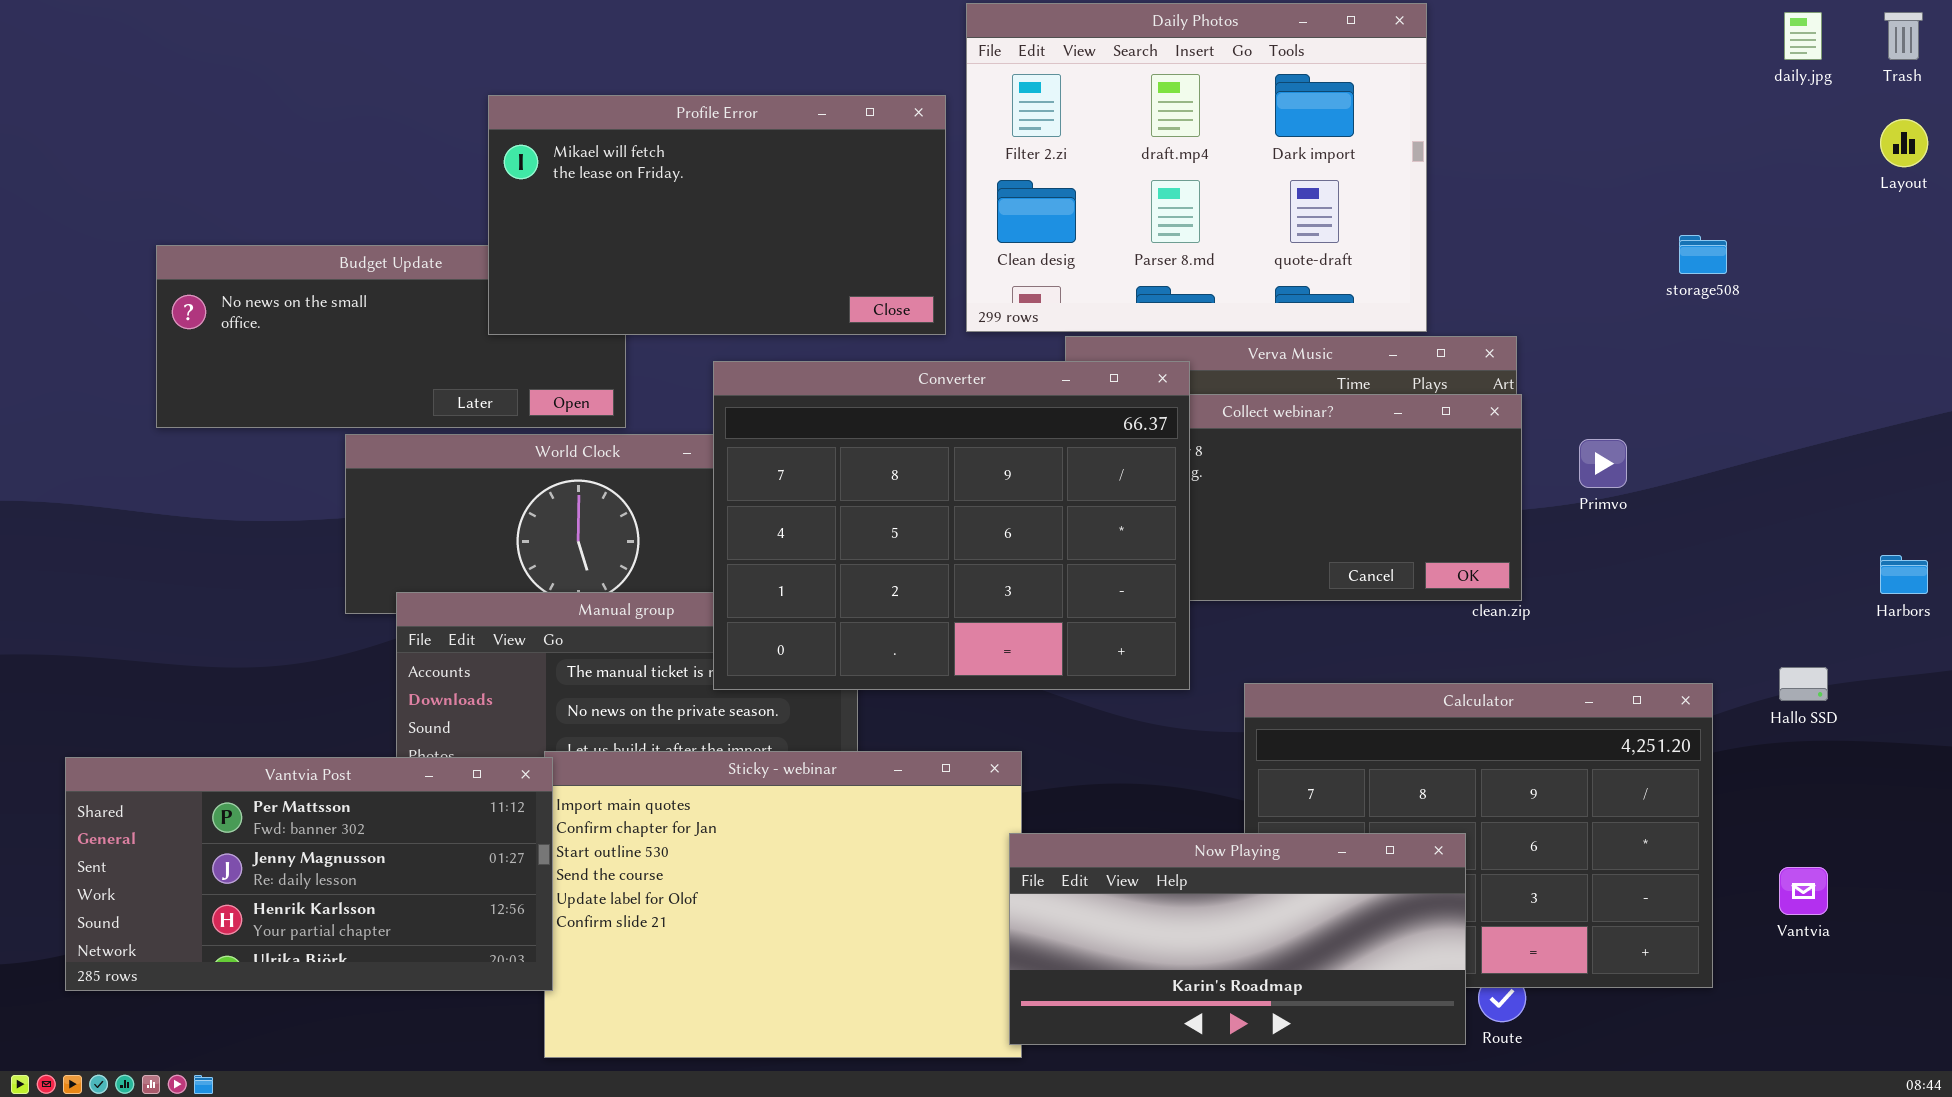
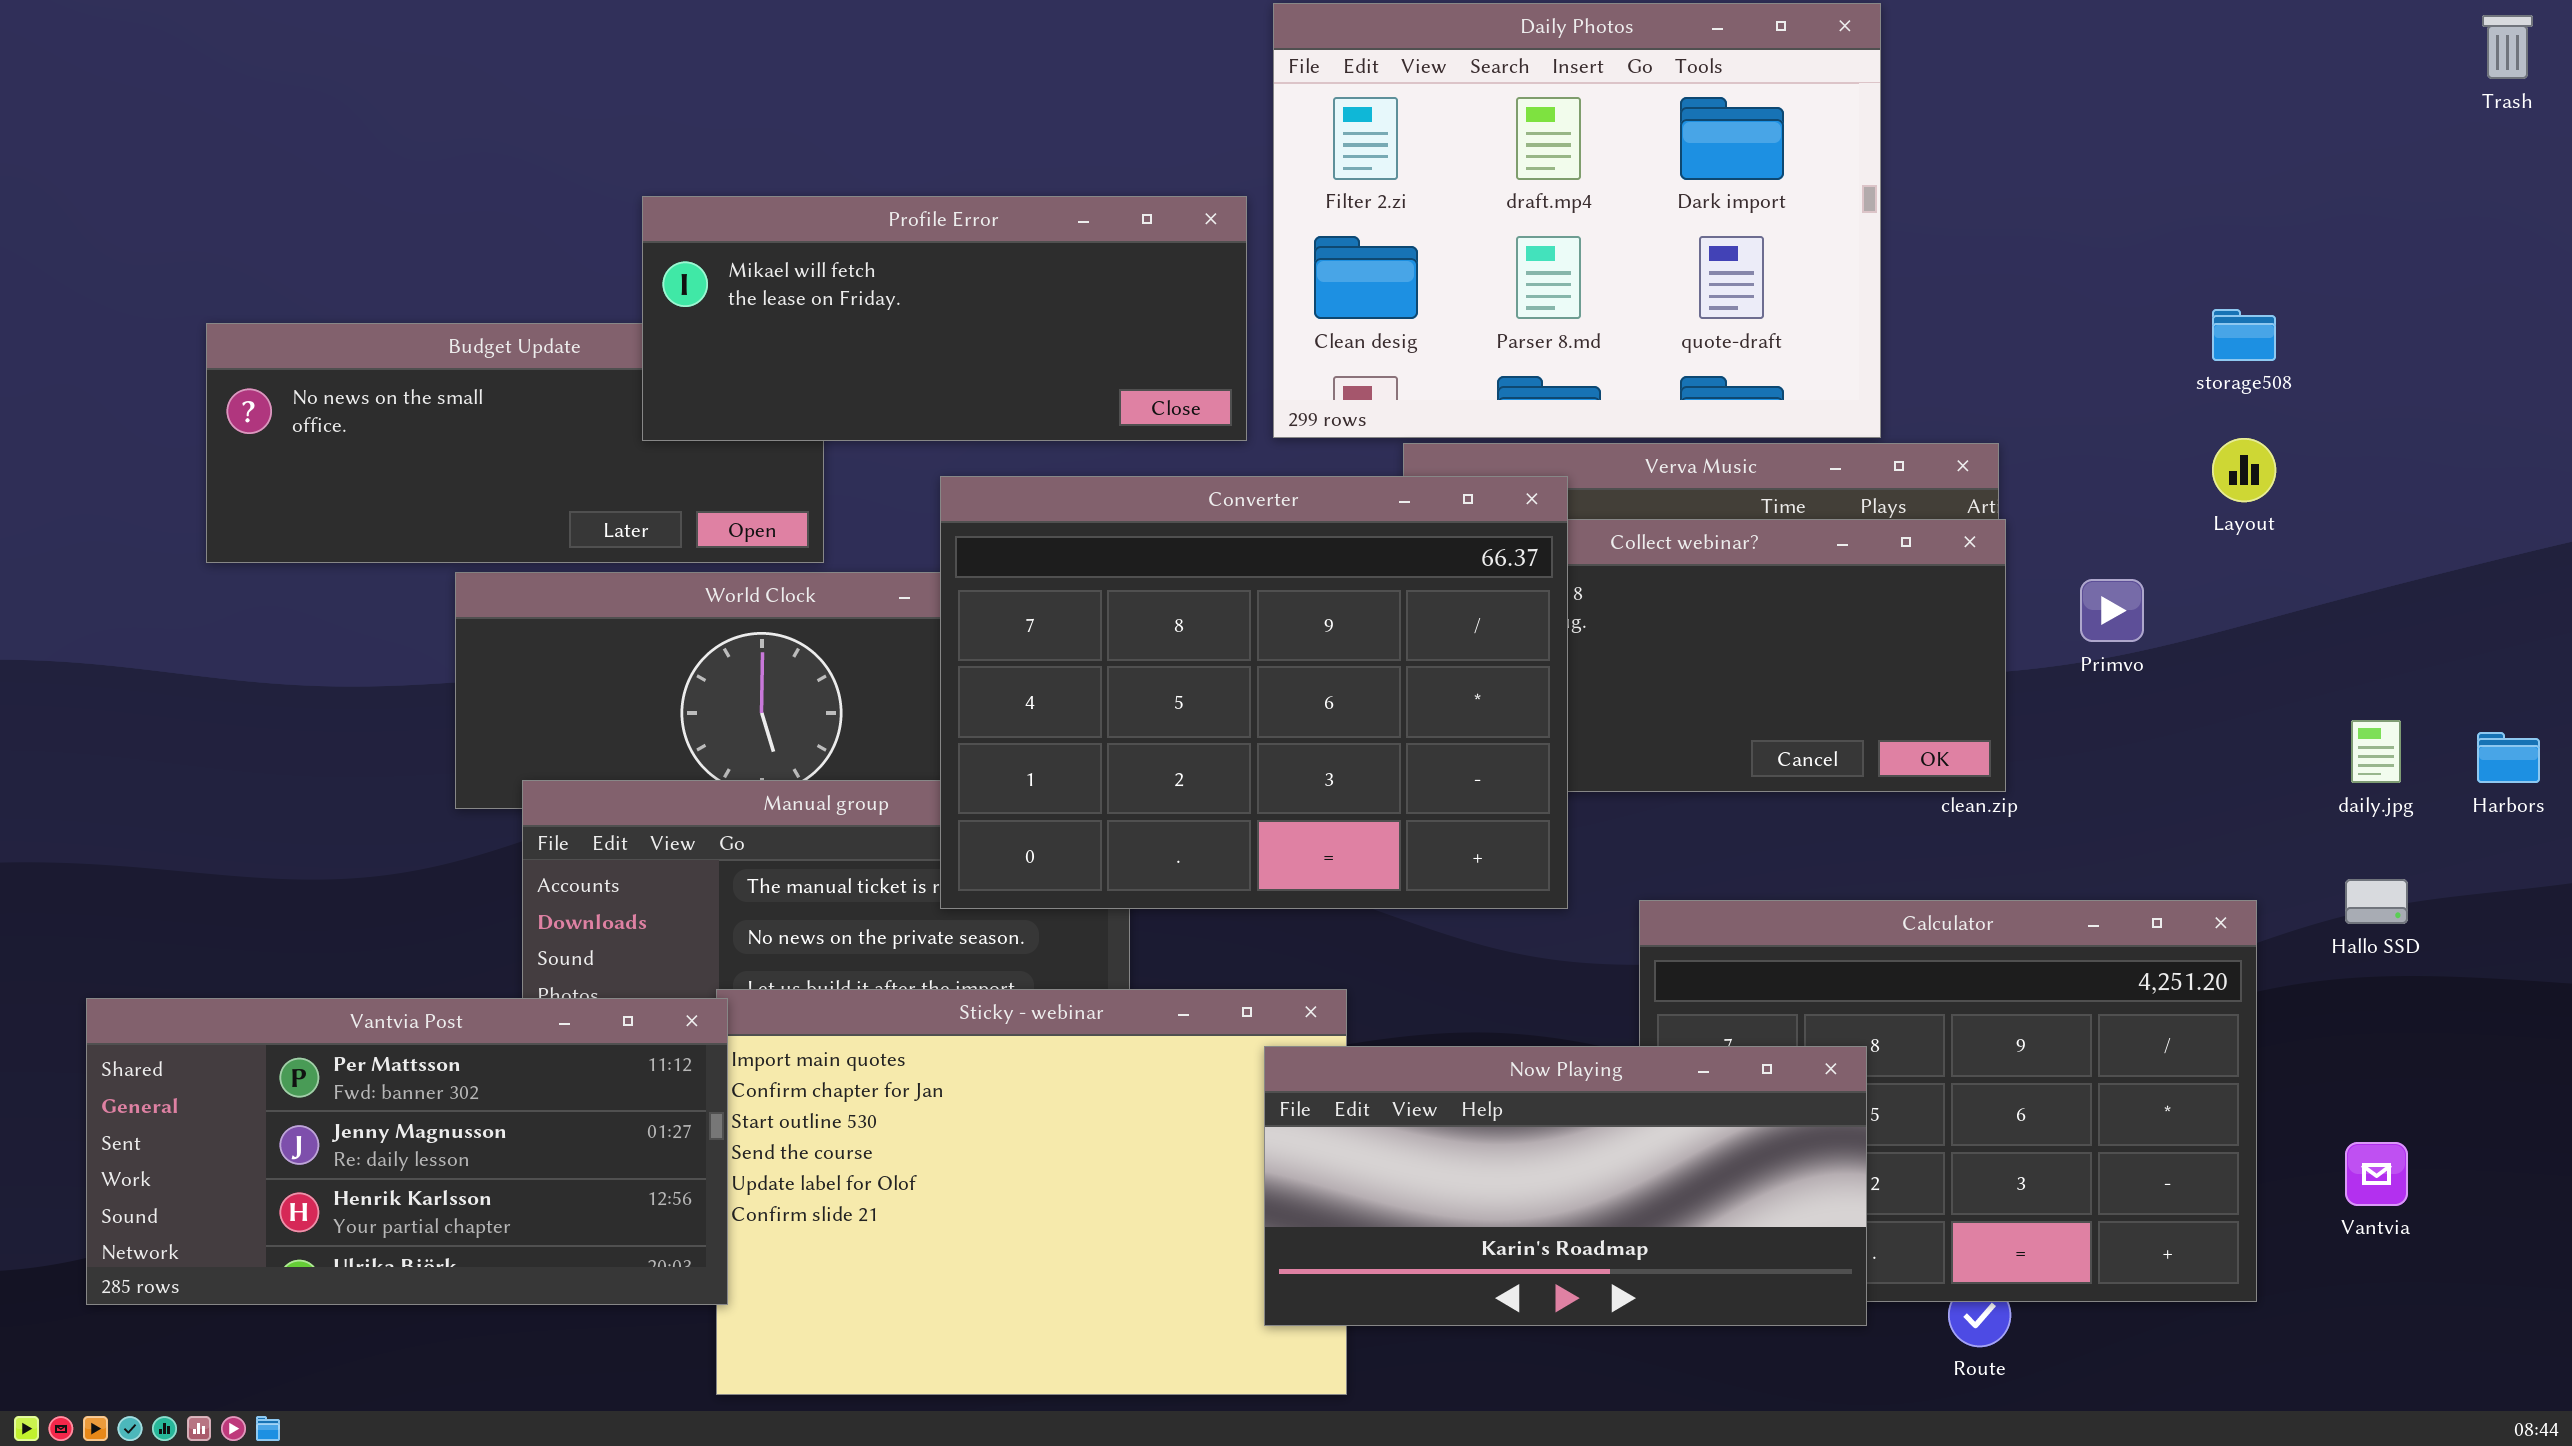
daily.jpg: [1784,12,1822,60] -> [2351,720,2401,783], moved
Profile Error: [488,95,946,335] -> [642,196,1247,441], resized
Layout: [1880,119,1928,167] -> [2212,438,2276,502], moved
Now Playing: [1009,833,1466,1045] -> [1264,1046,1867,1326], moved

